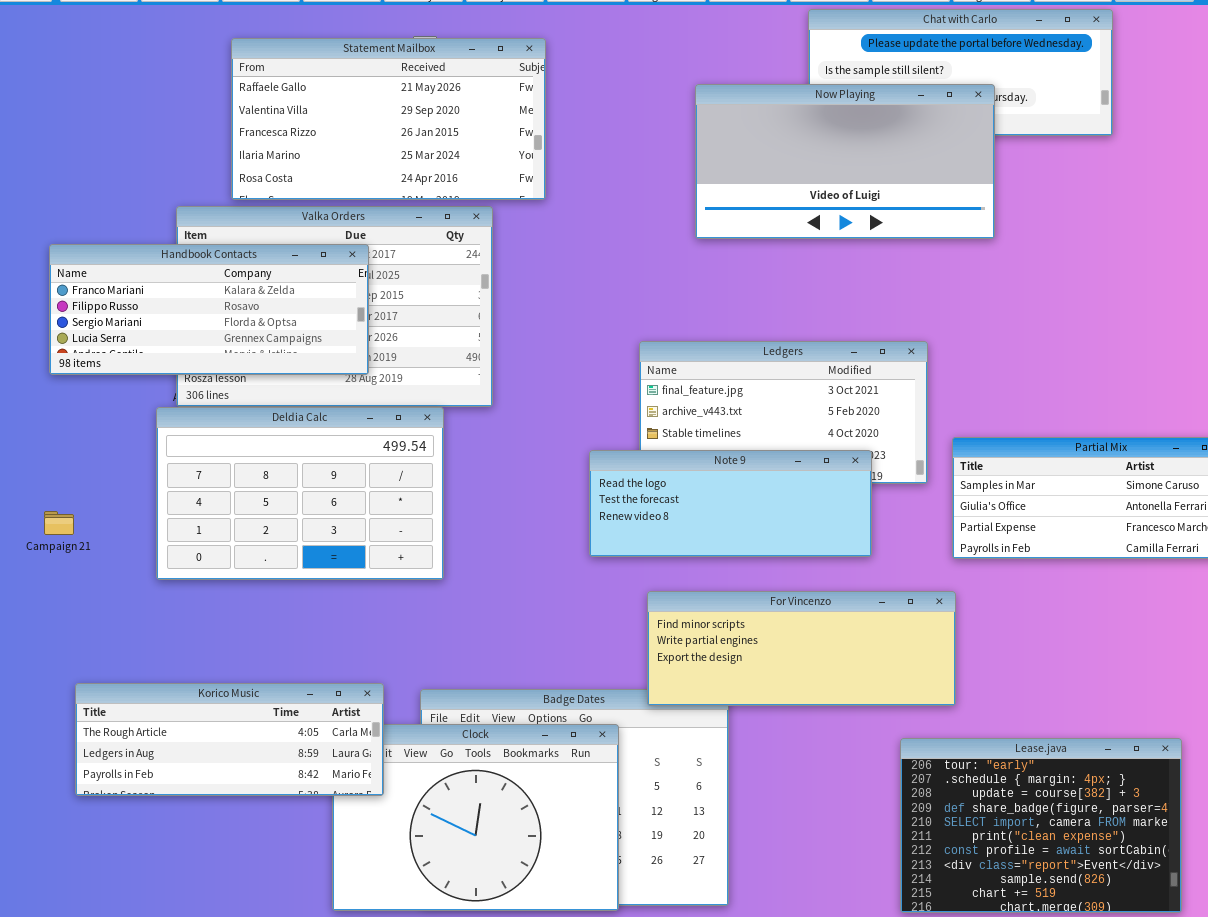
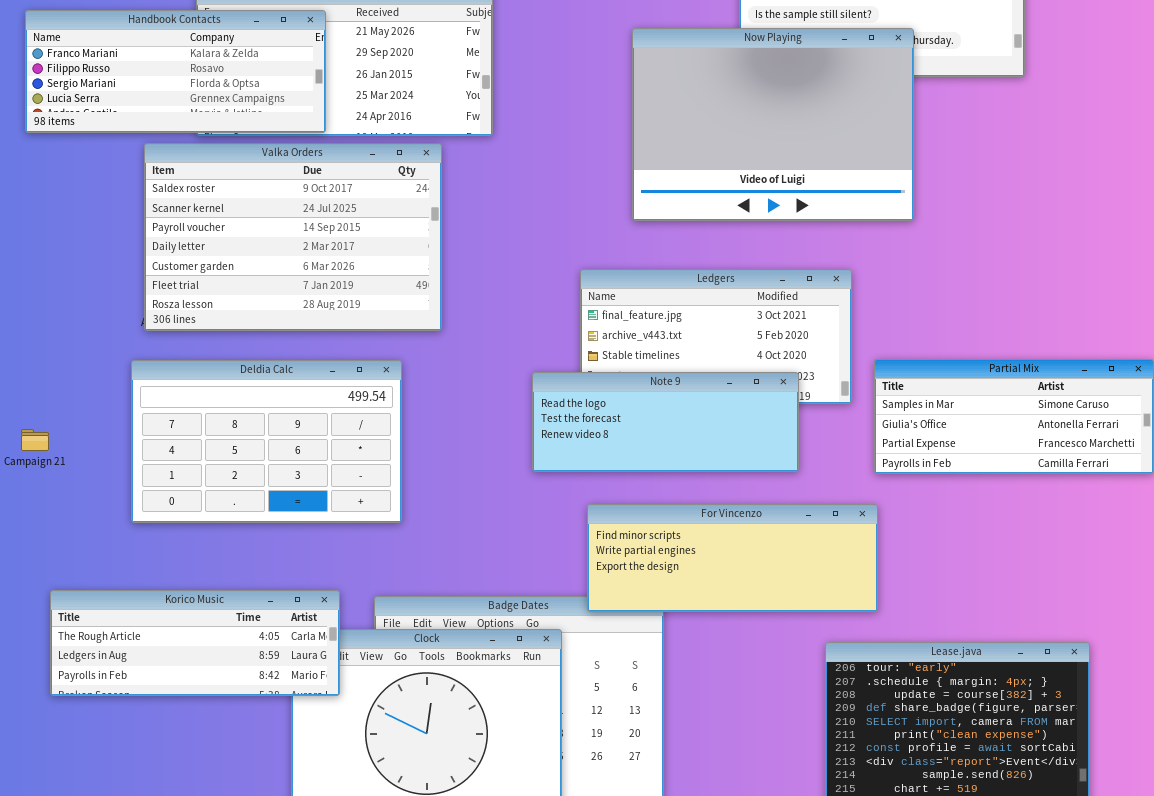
Now Playing: [695,84,995,239] -> [632,28,914,221], resized
Handbook Contacts: [49,244,369,375] -> [25,10,326,133], moved
Deldia Calc: [156,407,444,580] -> [131,360,402,523], moved

